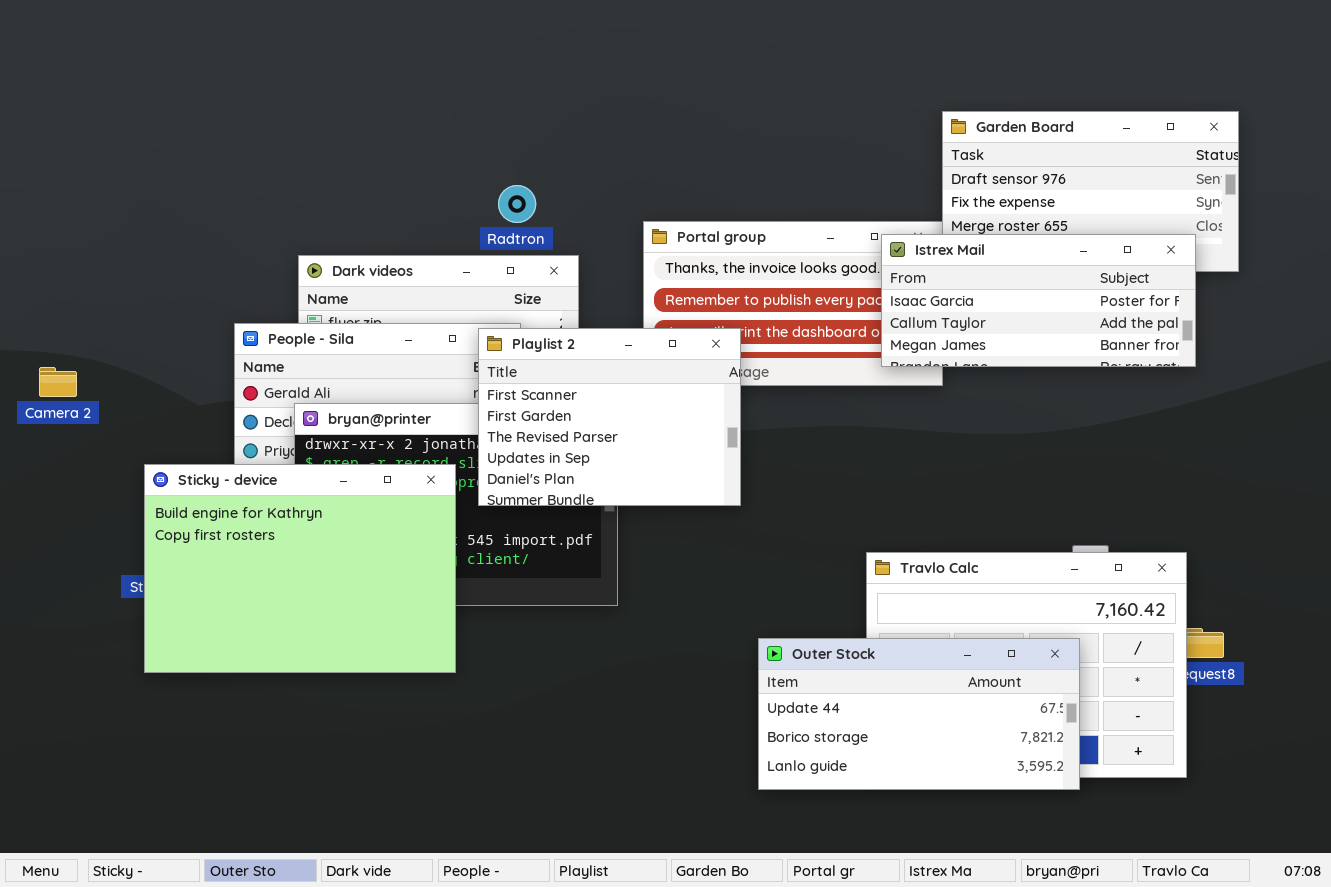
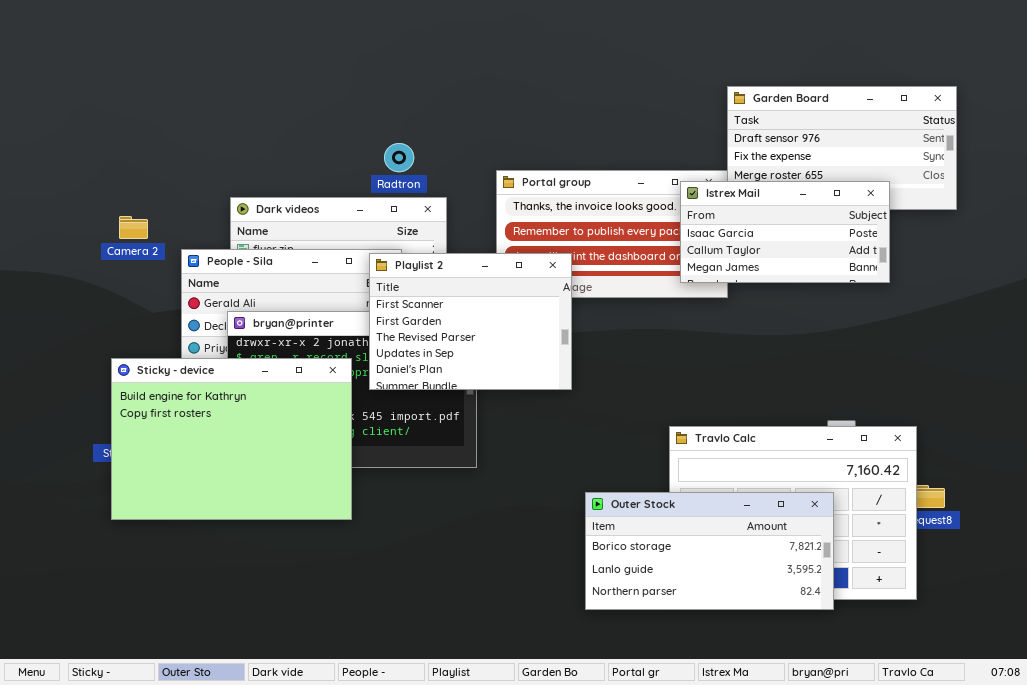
Istrex Mail: [881,234,1196,367] -> [680,181,890,283], resized
Camera 2: [39,367,77,397] -> [119,216,148,239], moved
Outer Stock: [758,638,1080,790] -> [585,492,834,610], scrolled down 1 row

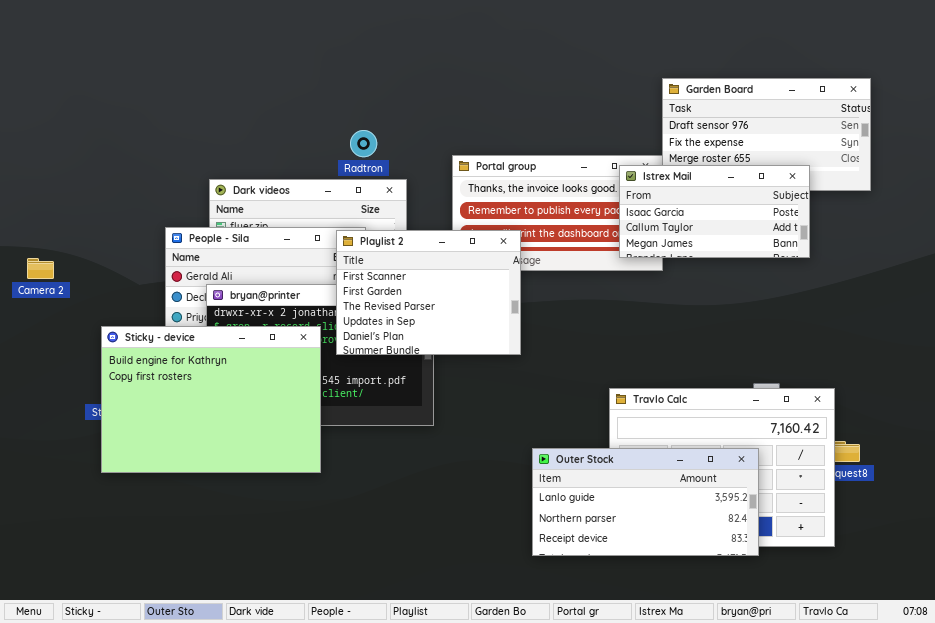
Camera 2: [119,216,148,239] -> [27,258,54,279], moved
Outer Stock: [585,492,834,610] -> [532,448,759,556], scrolled down 1 row

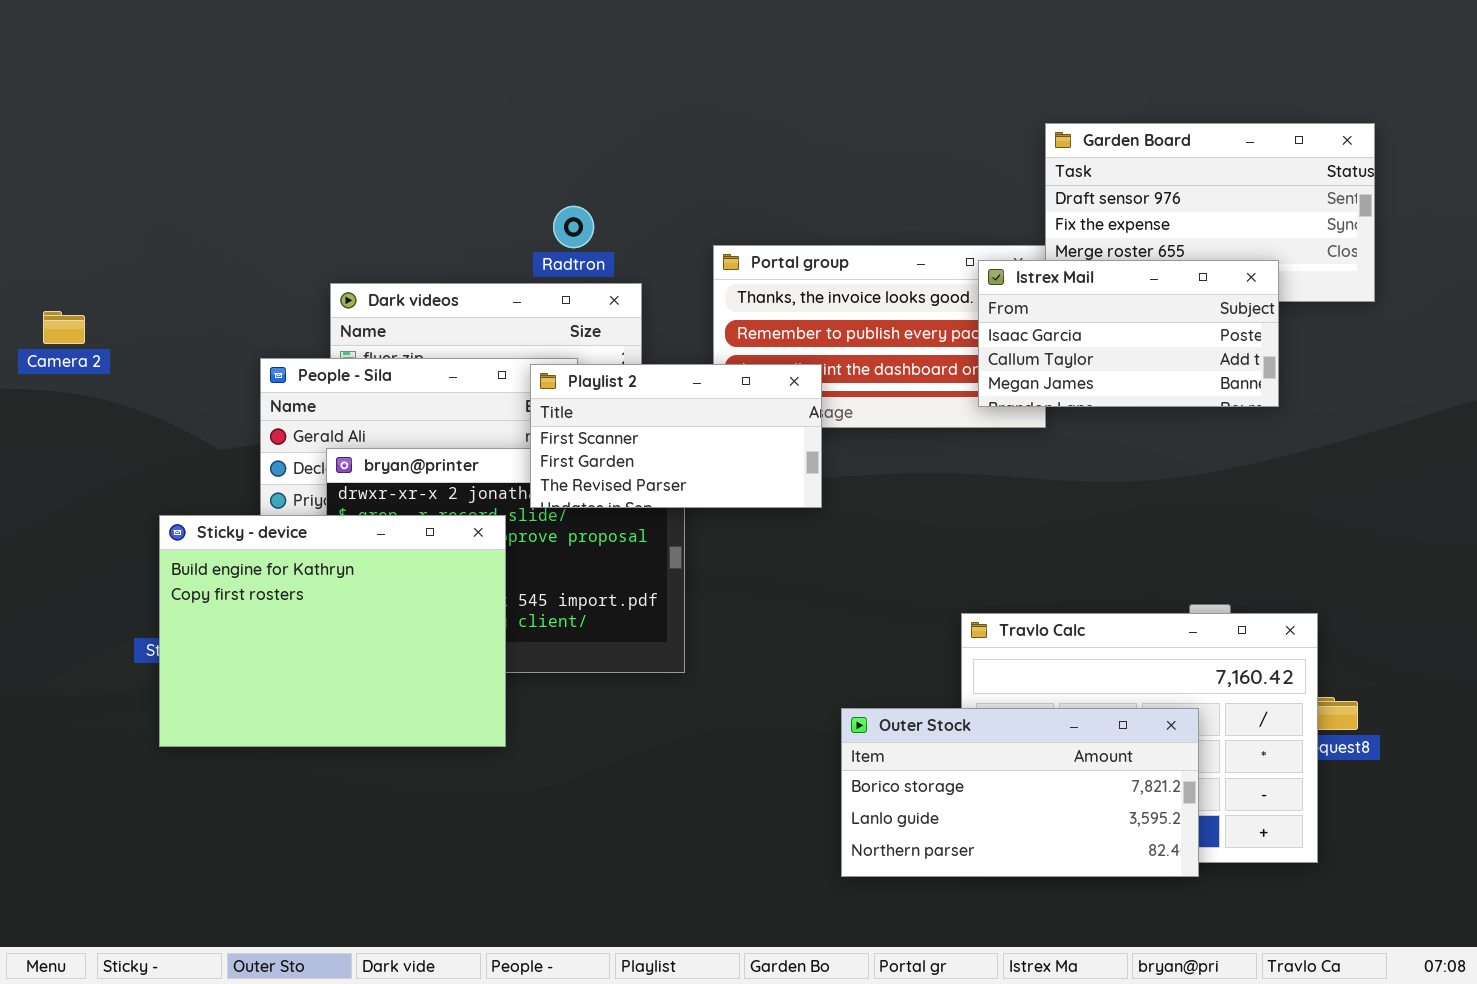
Playlist 2: [336,230,521,355] -> [530,364,822,508], resized
Camera 2: [27,258,54,279] -> [43,311,85,344], moved
Outer Stock: [532,448,759,556] -> [841,708,1199,877], scrolled up 1 row

